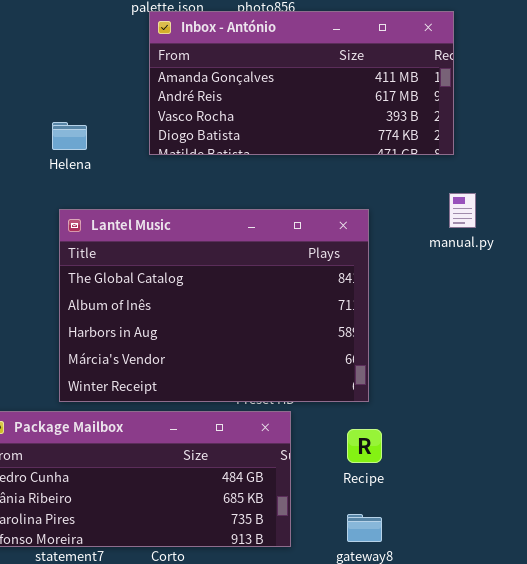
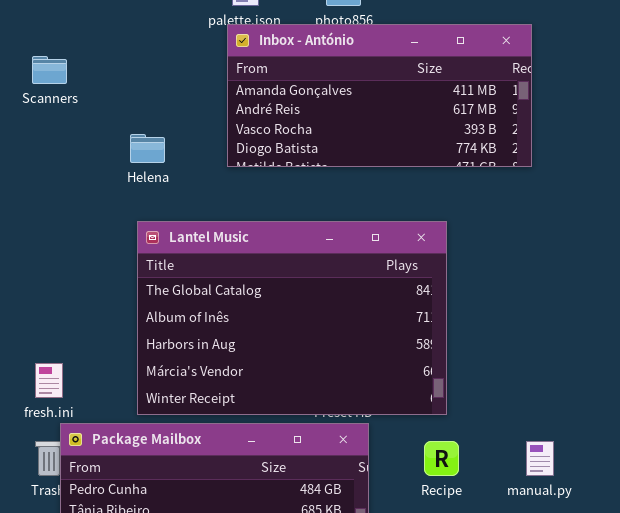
manual.py: [449,193,476,228] -> [526,441,554,476], moved

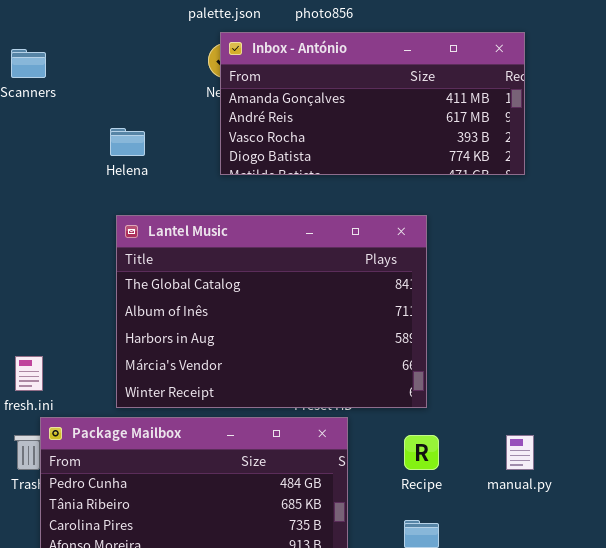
Inbox - António: [227,24,532,167] -> [220,32,525,175], moved

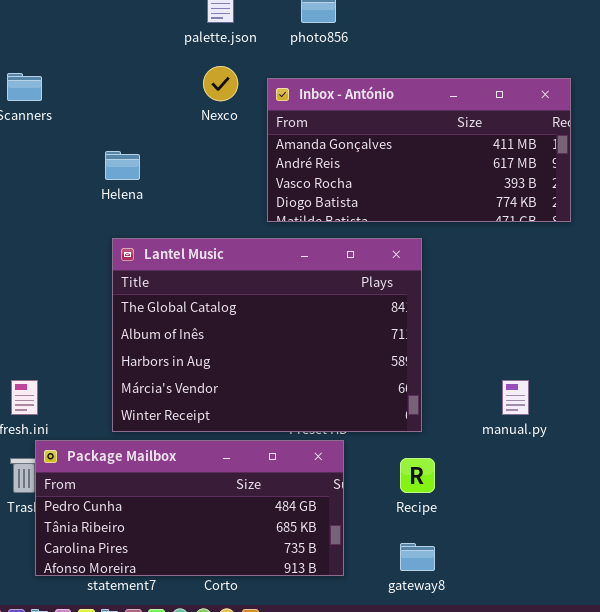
Inbox - António: [220,32,525,175] -> [267,78,571,222], moved
manual.py: [506,435,534,470] -> [502,380,529,415], moved

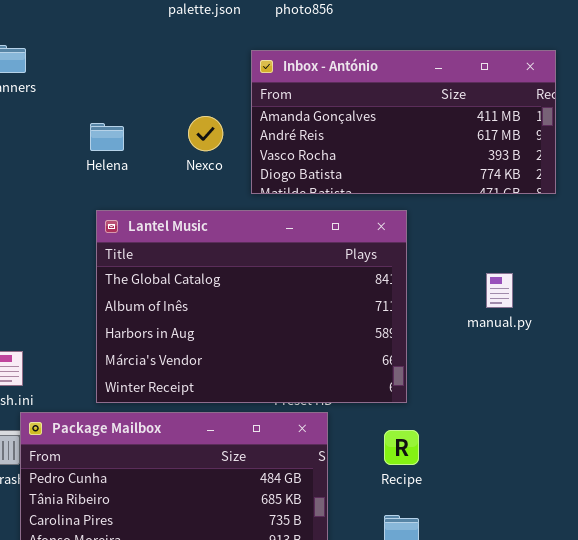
Nexco: [203,66,238,101] -> [188,116,223,151], moved
manual.py: [502,380,529,415] -> [486,273,513,308], moved

